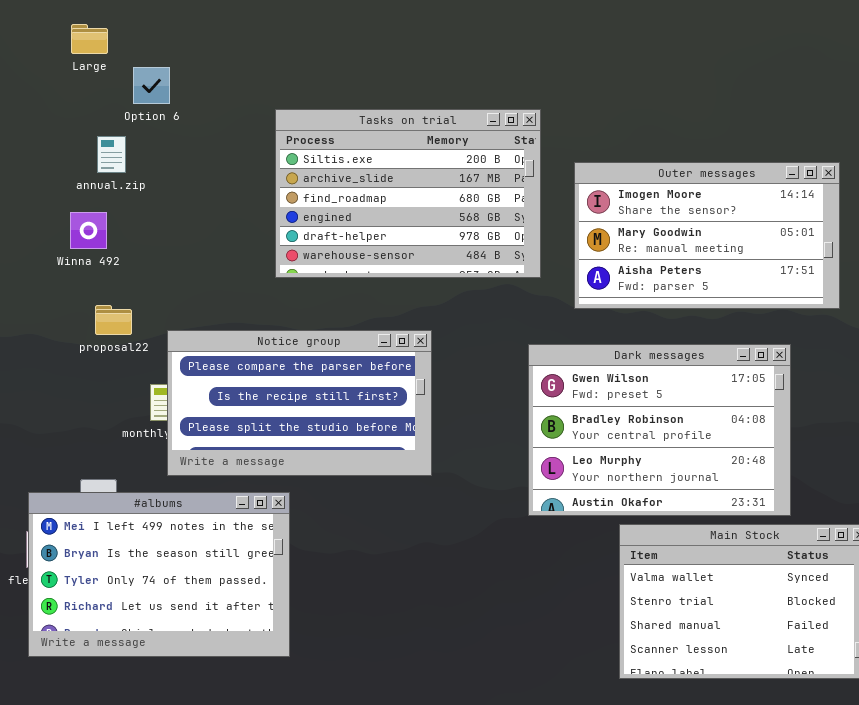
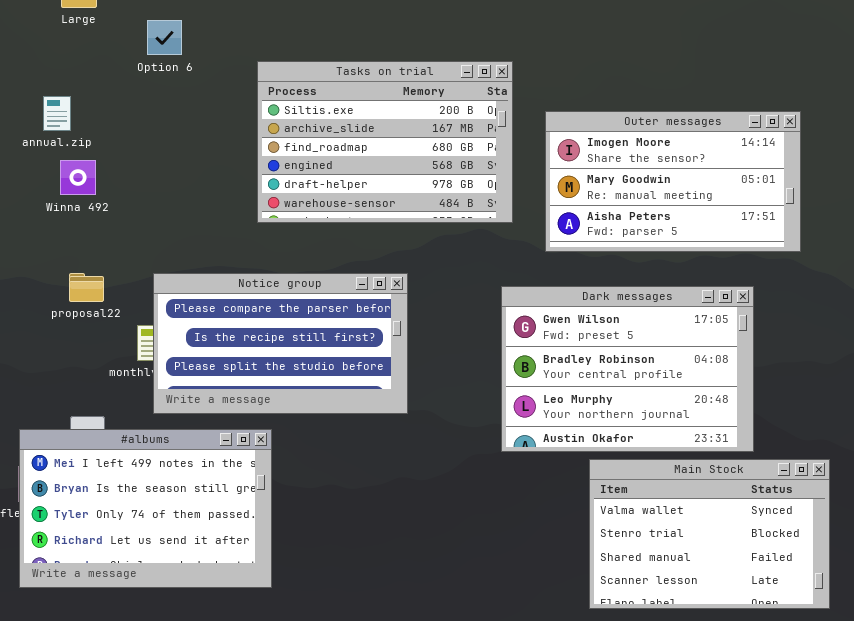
Option 6: [133,67,170,104] -> [147,20,182,55], moved
annual.zip: [97,136,126,173] -> [43,96,71,131], moved
proposal22: [95,305,132,335] -> [69,273,104,302], moved

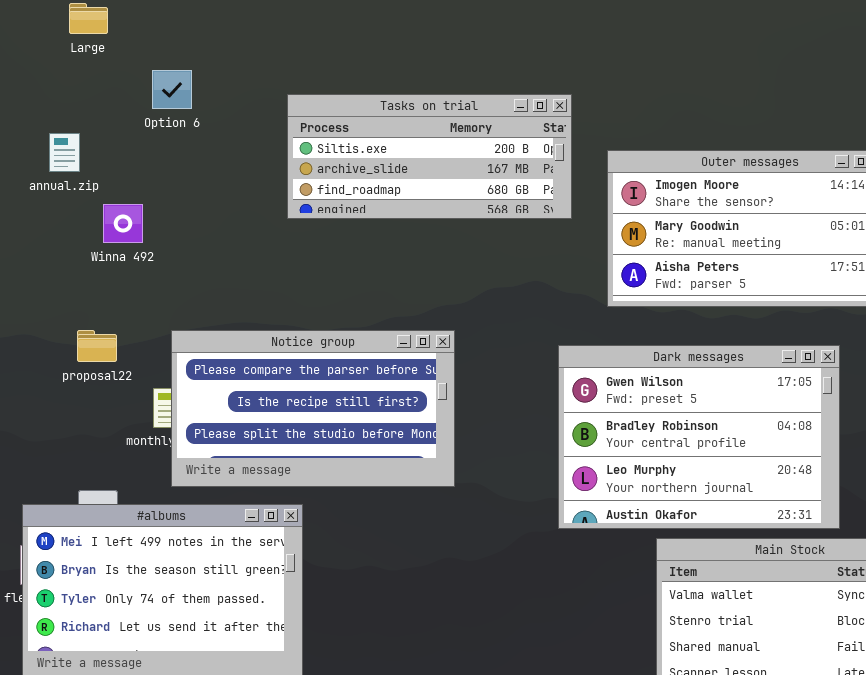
Option 6: [147,20,182,55] -> [152,70,192,109], moved
Tasks on trial: [257,61,513,223] -> [287,94,572,219], resized
Winna 492: [60,160,96,195] -> [103,204,143,243], moved

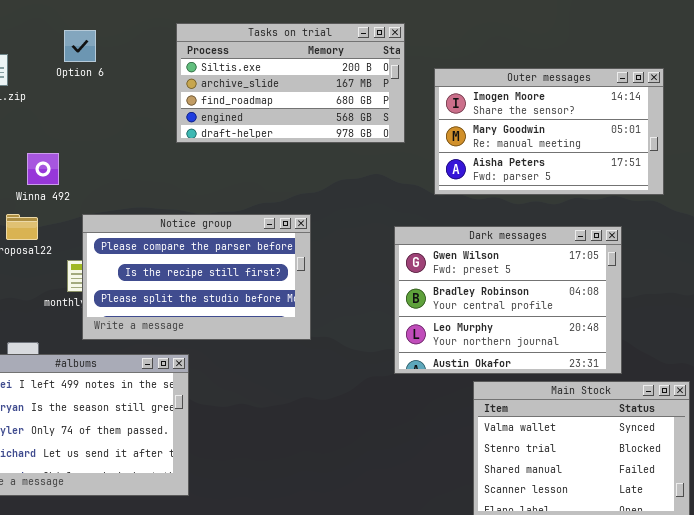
Option 6: [152,70,192,109] -> [64,30,96,62], moved
Tasks on trial: [287,94,572,219] -> [176,23,405,143], resized
Winna 492: [103,204,143,243] -> [27,153,59,185], moved

